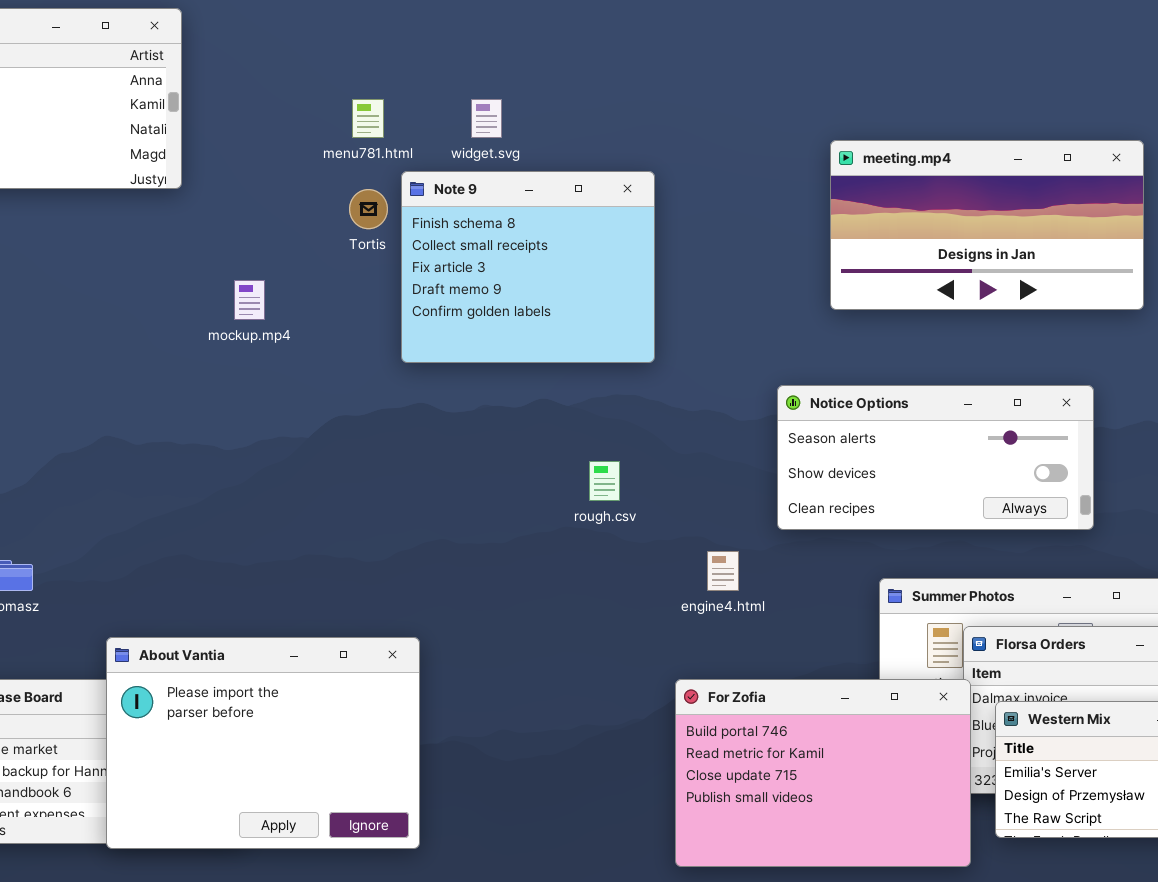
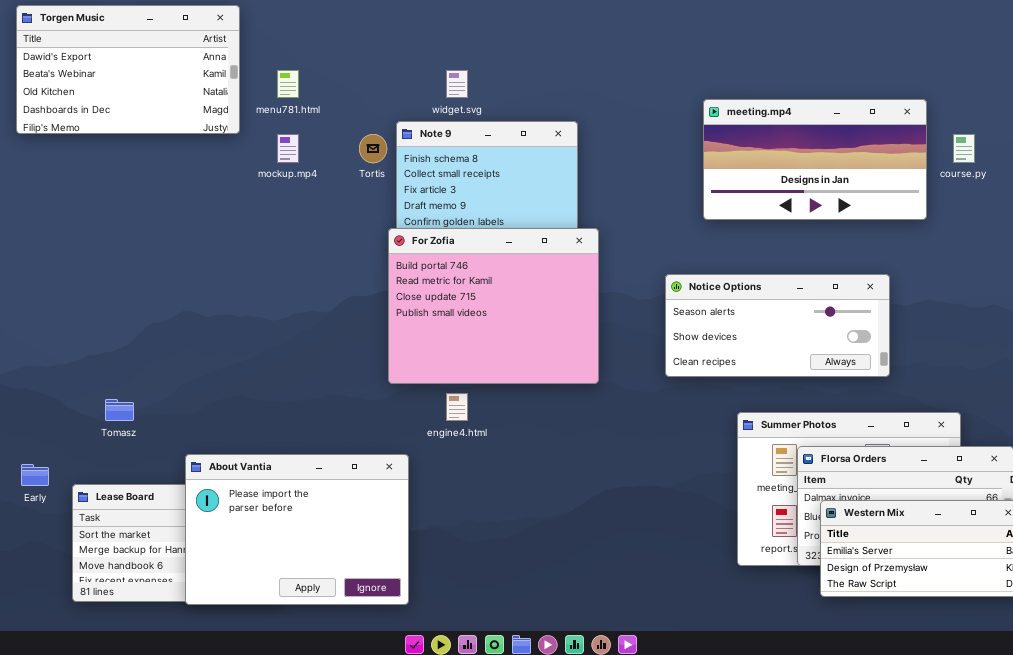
menu781.html: [352,99,384,138] -> [277,70,299,98], moved
mockup.mp4: [234,280,265,320] -> [277,134,299,163], moved
engine4.html: [707,551,739,591] -> [446,393,468,421], moved
For Zofia: [675,679,971,867] -> [388,228,599,384], moved, resized

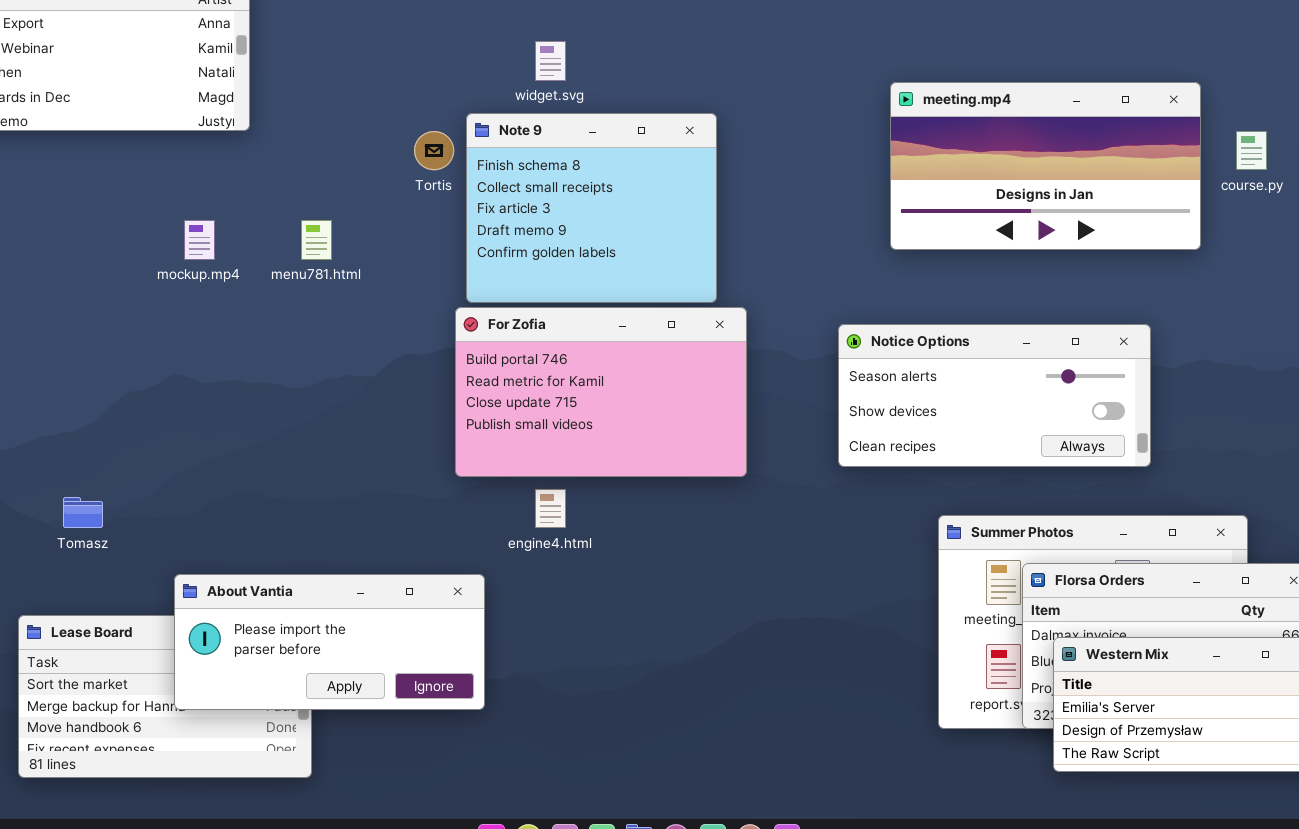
menu781.html: [277,70,299,98] -> [301,220,332,260], moved
mockup.mp4: [277,134,299,163] -> [184,220,215,260], moved
For Zofia: [388,228,599,384] -> [455,307,747,477], resized
About Vantia: [185,454,409,605] -> [174,574,485,710], resized

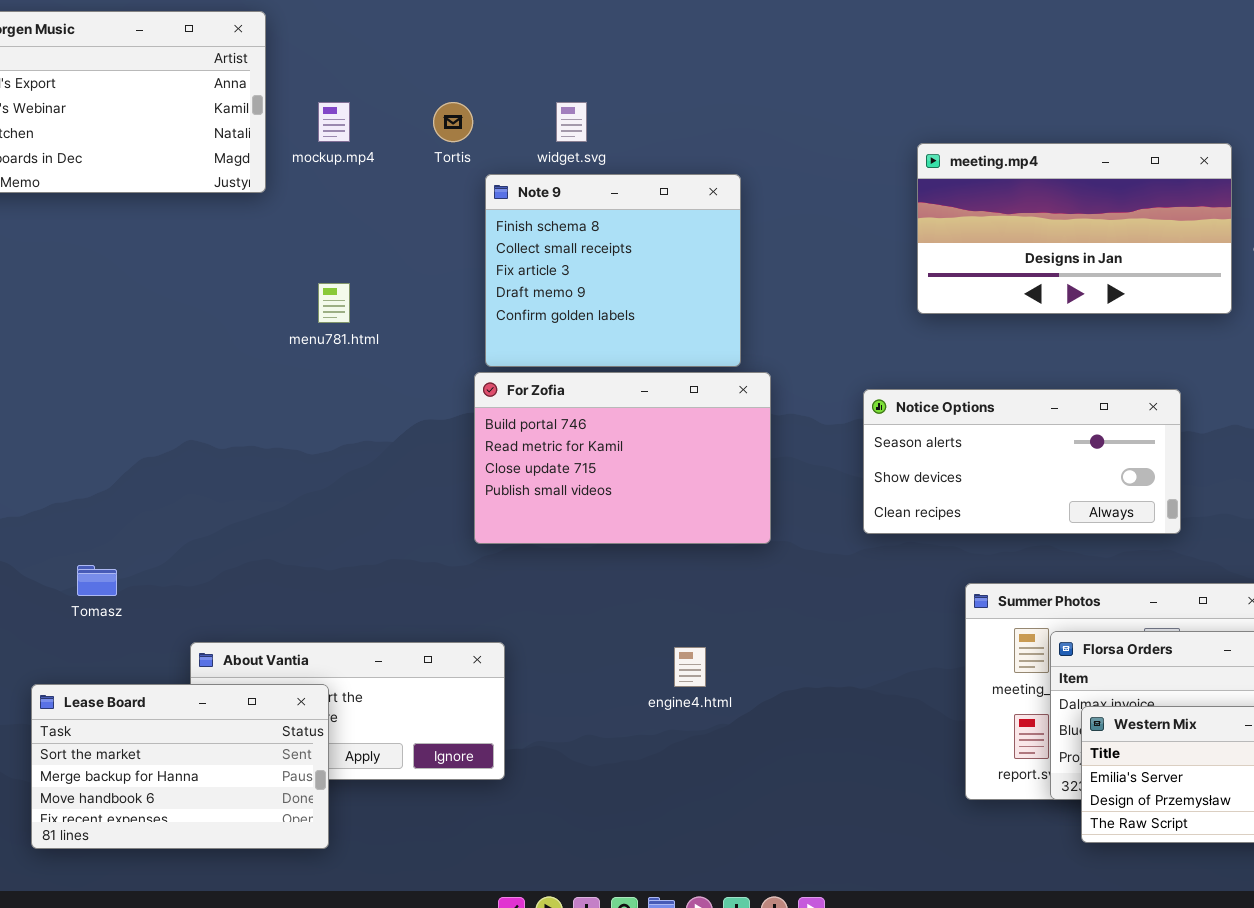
Tortis: [414,131,454,170] -> [433,102,473,142], moved
mockup.mp4: [184,220,215,260] -> [318,102,350,142], moved
engine4.html: [535,489,566,528] -> [674,647,706,687], moved
Lease Board: [18,615,312,778] -> [31,684,329,849], raised

